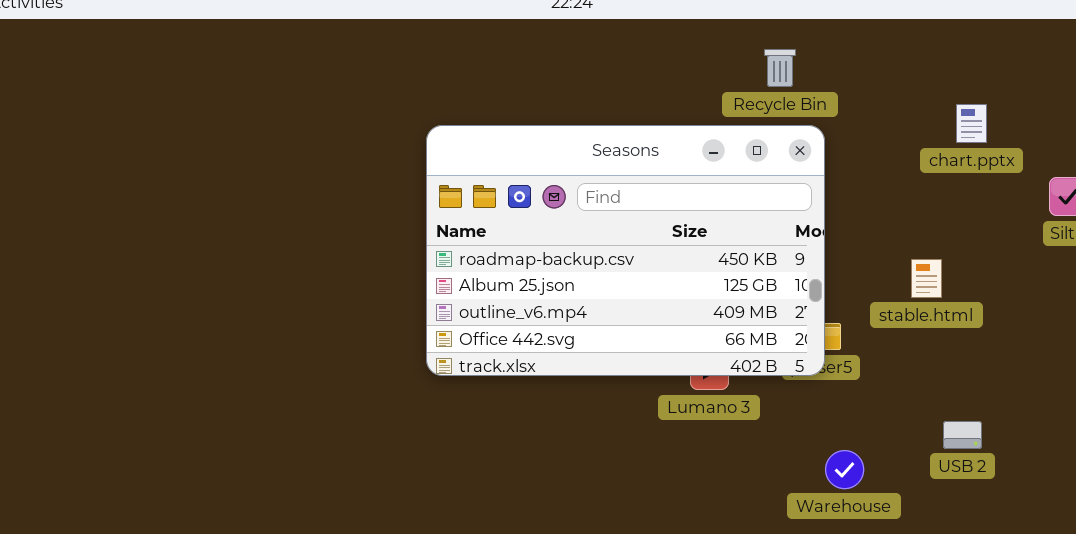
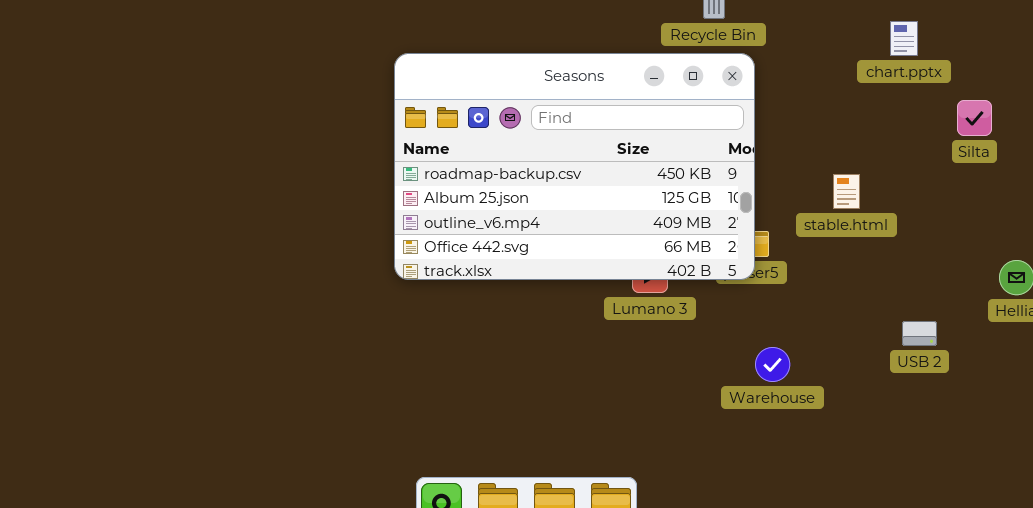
chart.pptx: [956,104,987,143] -> [890,21,918,56], moved
USB 2: [943,421,982,449] -> [902,321,937,346], moved

